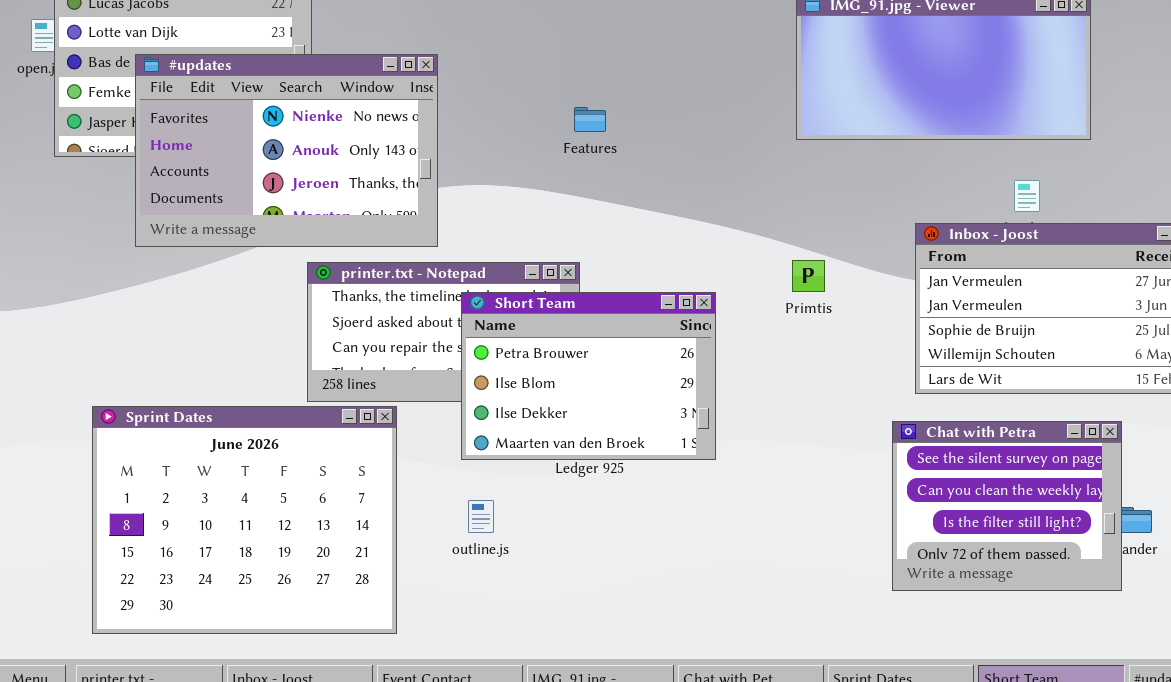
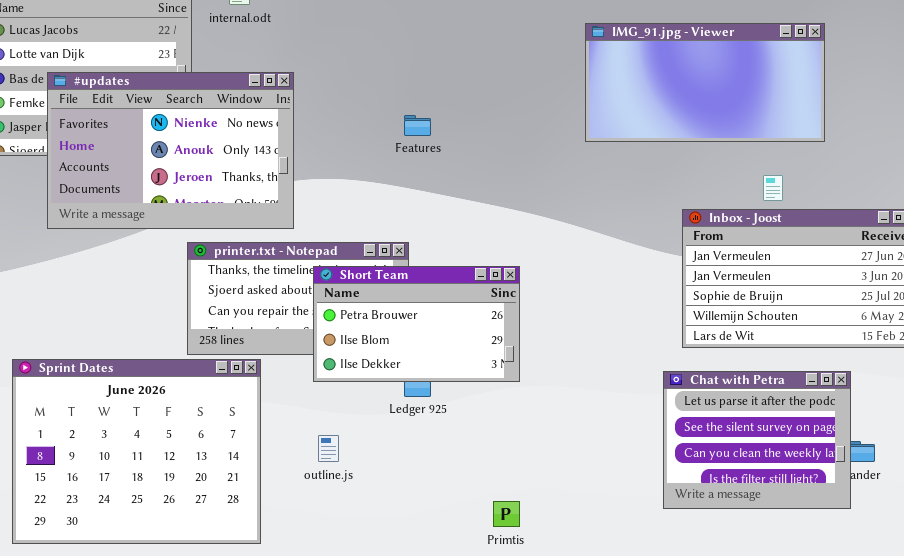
Primtis: [792,260,825,292] -> [493,501,520,527], moved
Short Team: [461,292,716,460] -> [313,266,520,382], resized
Chat with Petra: [892,421,1122,591] -> [663,371,851,509], scrolled up 1 row

